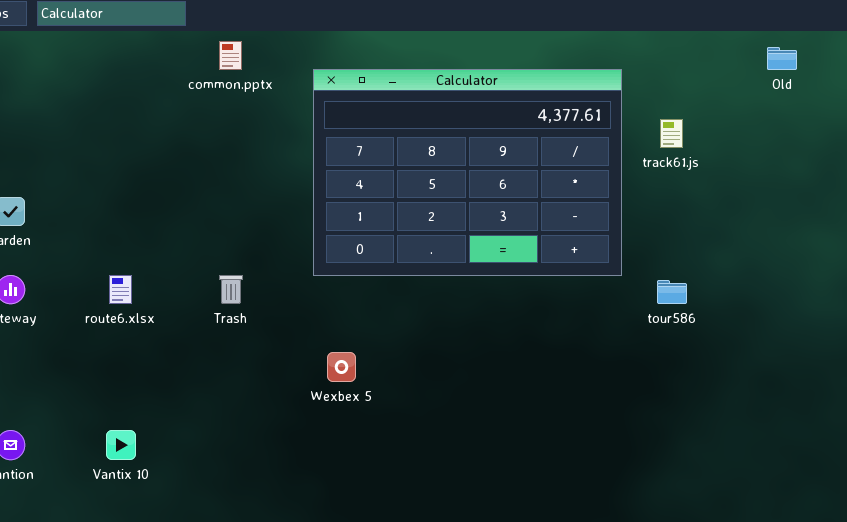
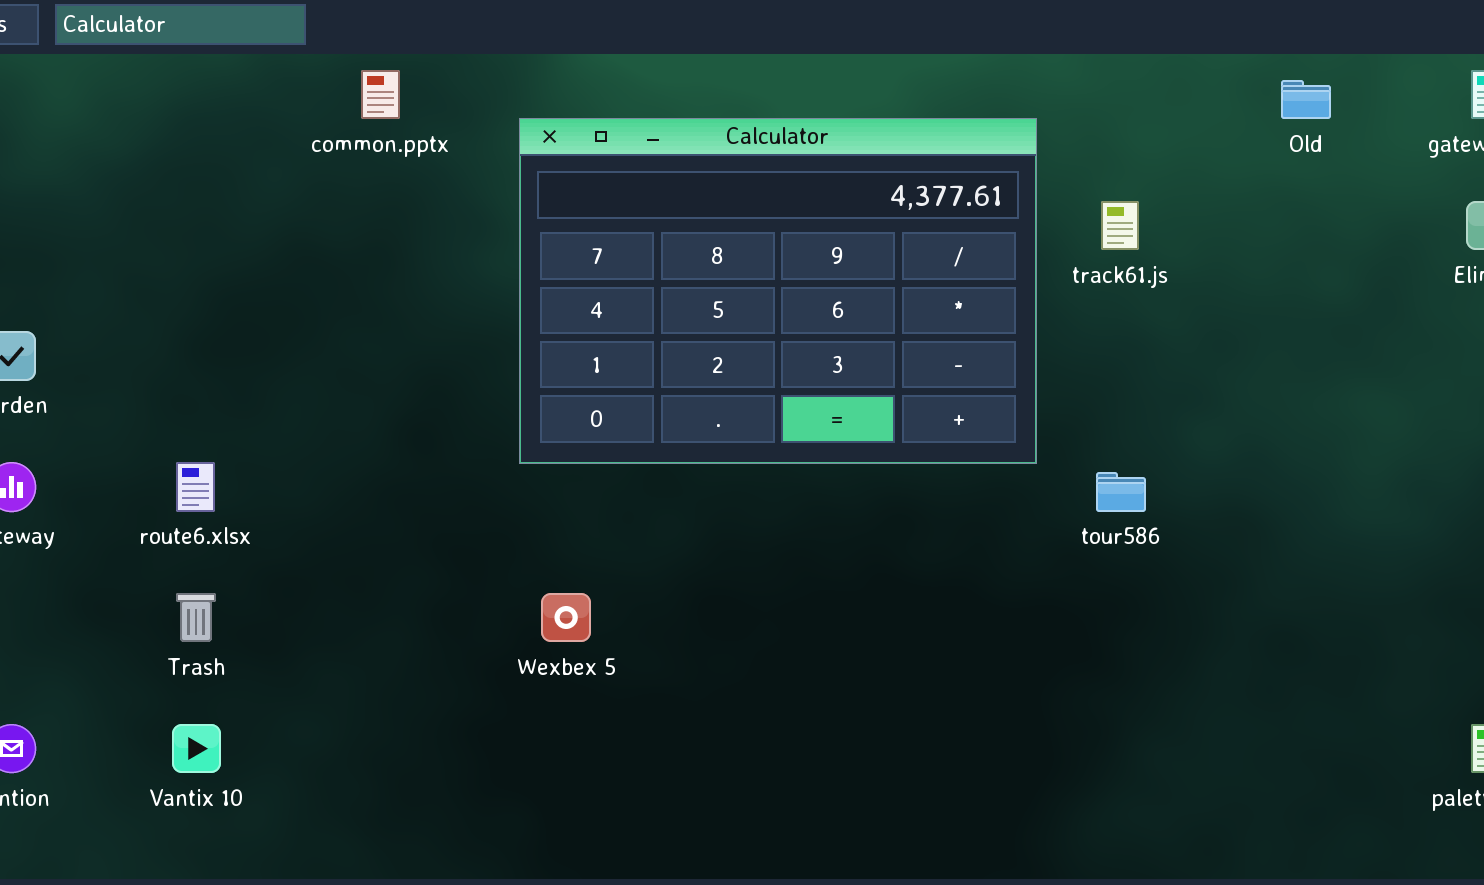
Trash: [219,275,243,304] -> [176,593,216,642], moved

